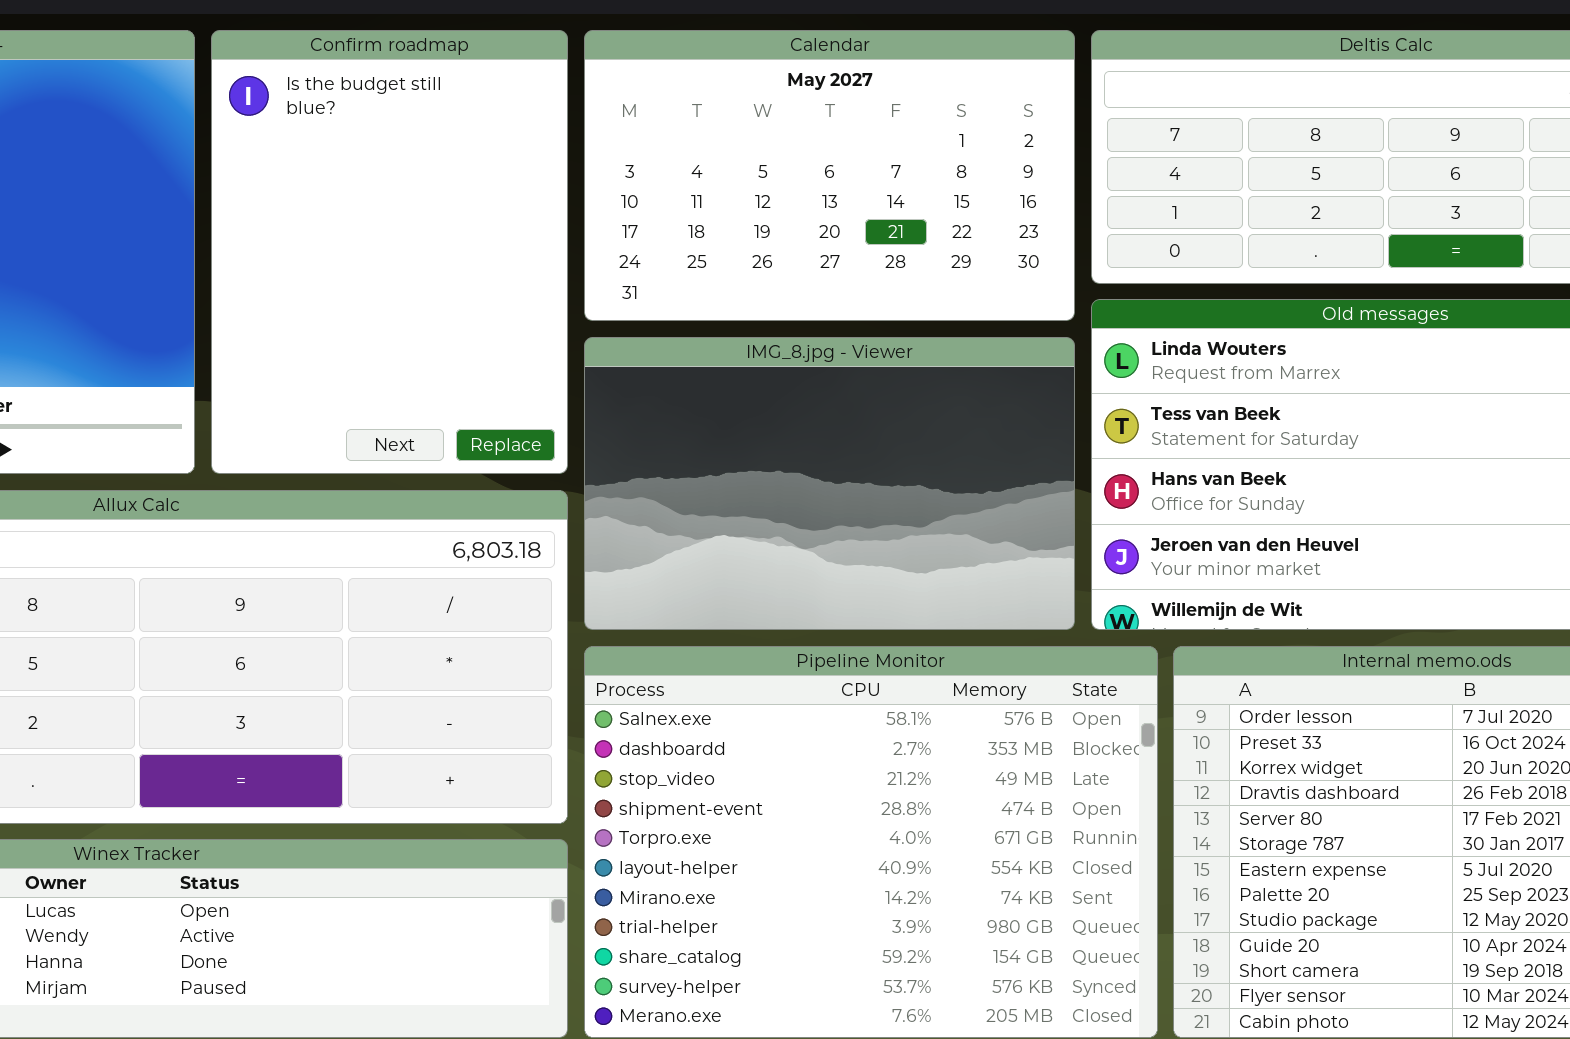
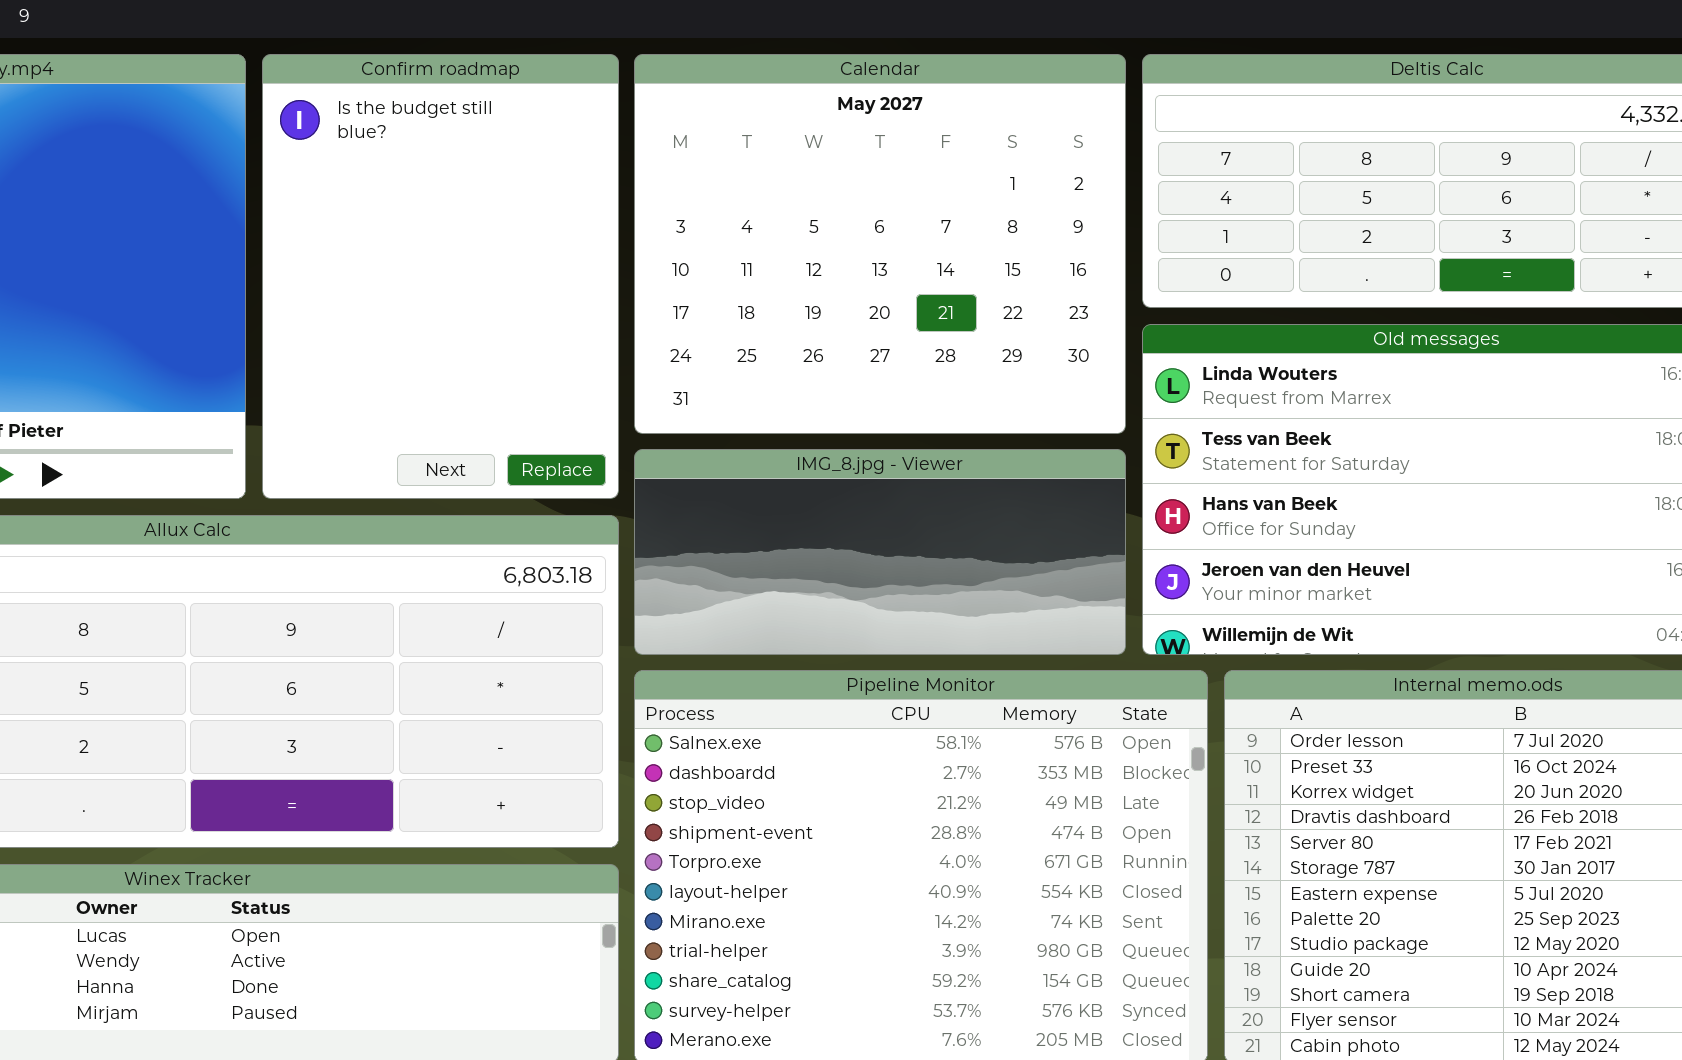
Calendar: [584,30,1075,321] -> [634,54,1126,434], resized
IMG_8.jpg - Viewer: [584,337,1075,630] -> [634,449,1126,655], resized

